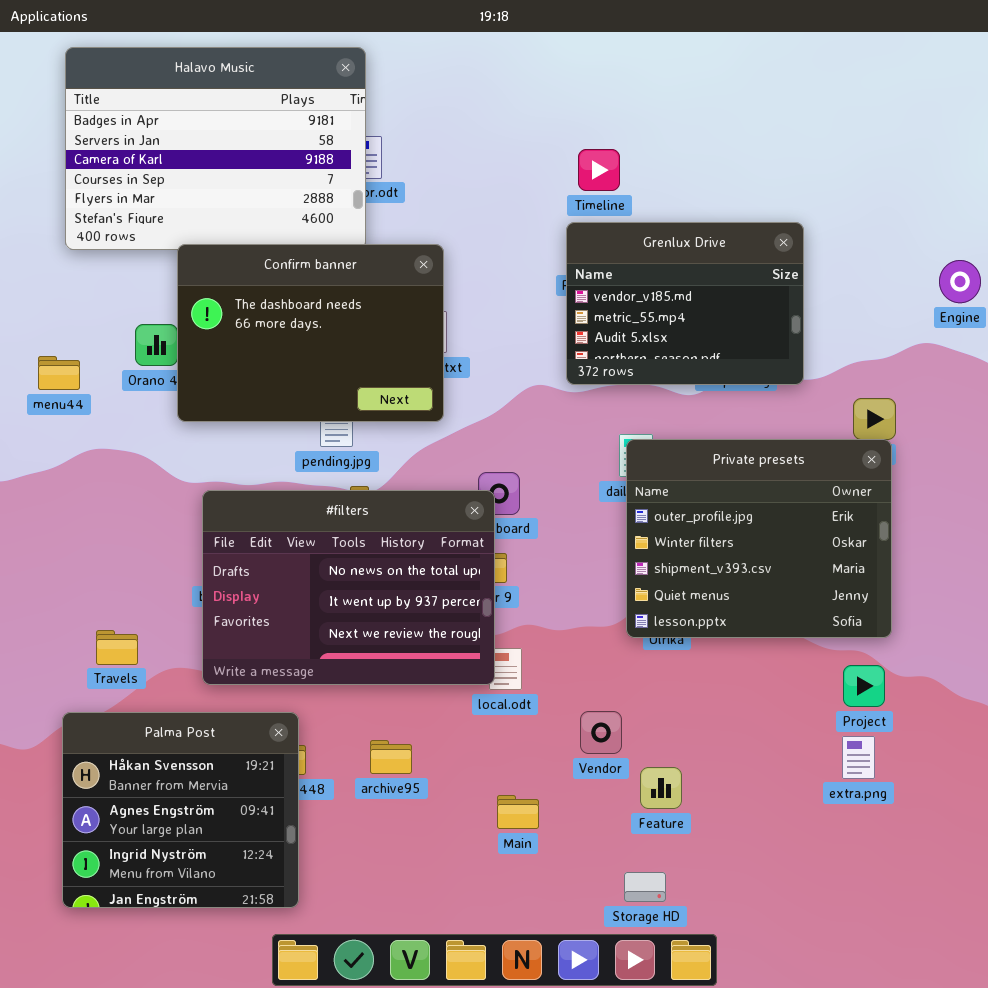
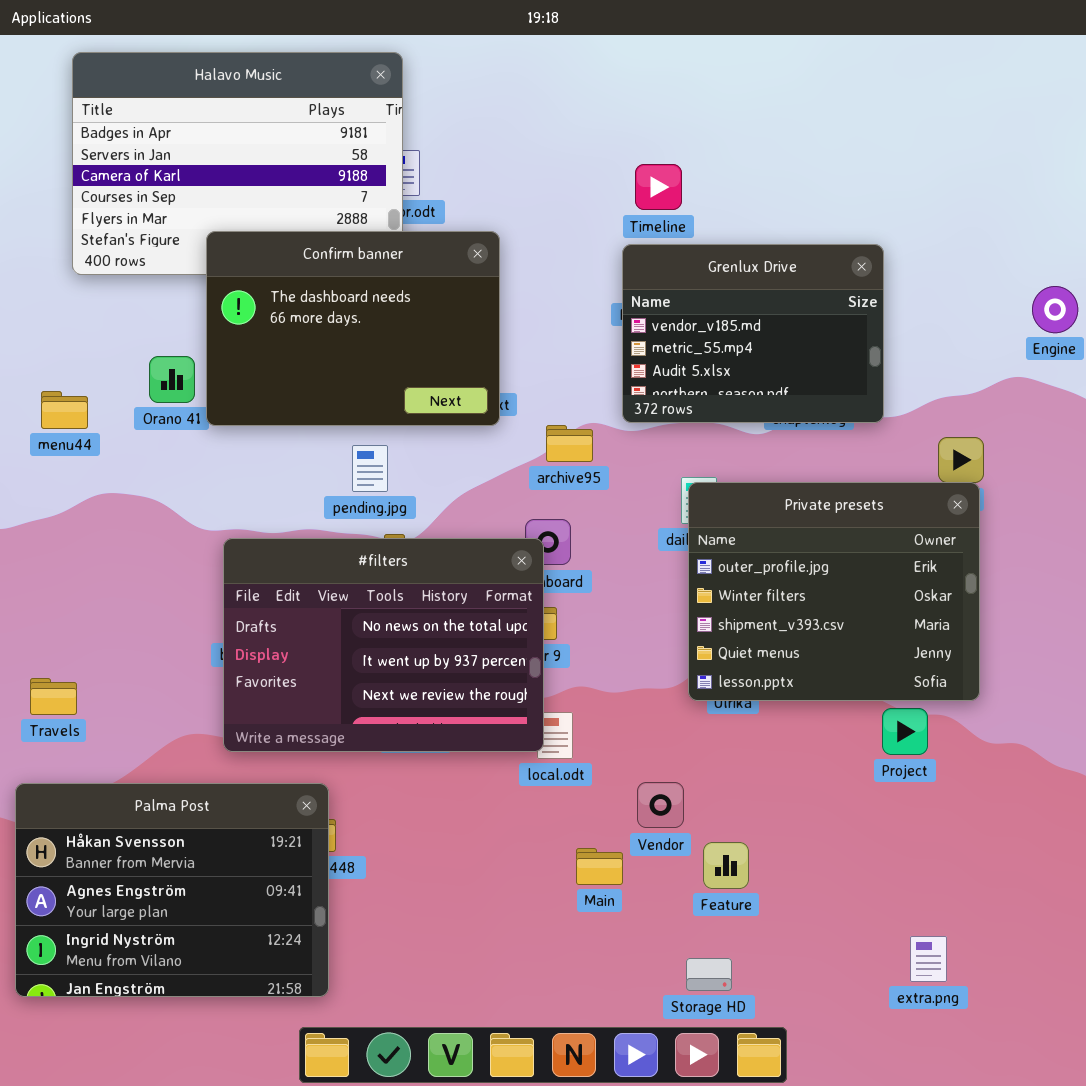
Confirm banner: [177,244,444,422] -> [206,231,500,426], moved
Travels: [96,630,138,665] -> [30,678,77,715], moved
Project: [843,665,885,707] -> [882,708,928,755], moved
Palma Post: [62,712,299,908] -> [15,783,329,997], resized
extra.png: [842,736,875,779] -> [910,936,947,982], moved
archive95: [370,740,412,774] -> [546,425,593,462], moved
Main: [497,795,539,829] -> [576,848,623,885], moved

